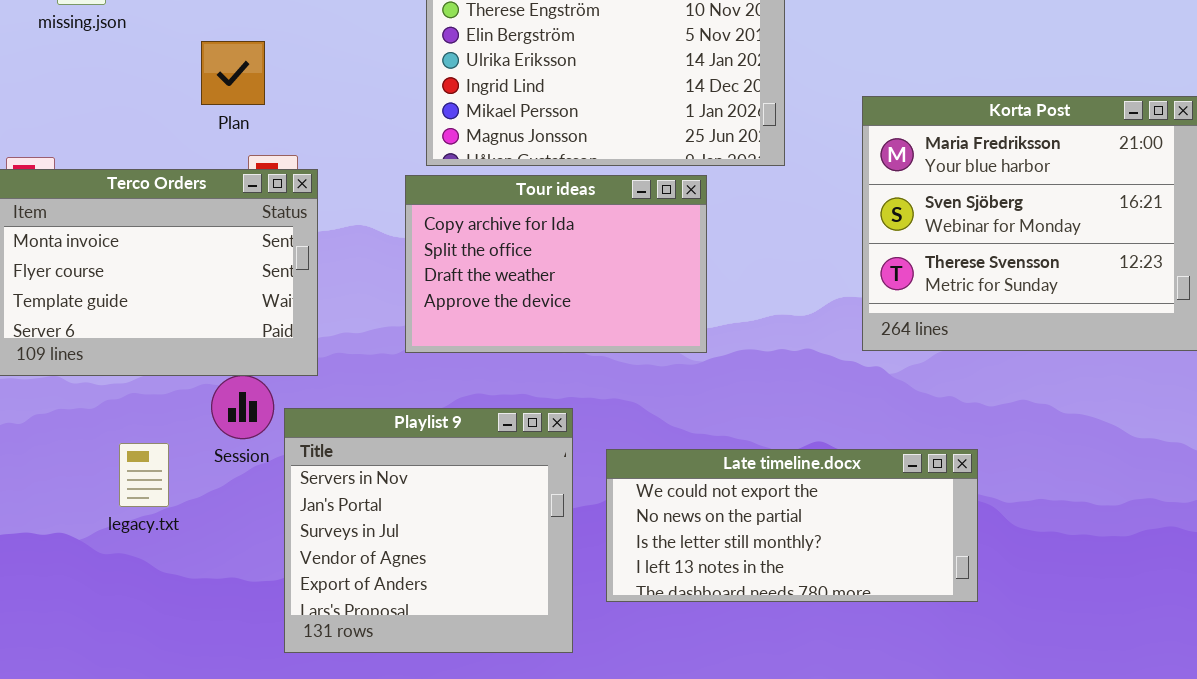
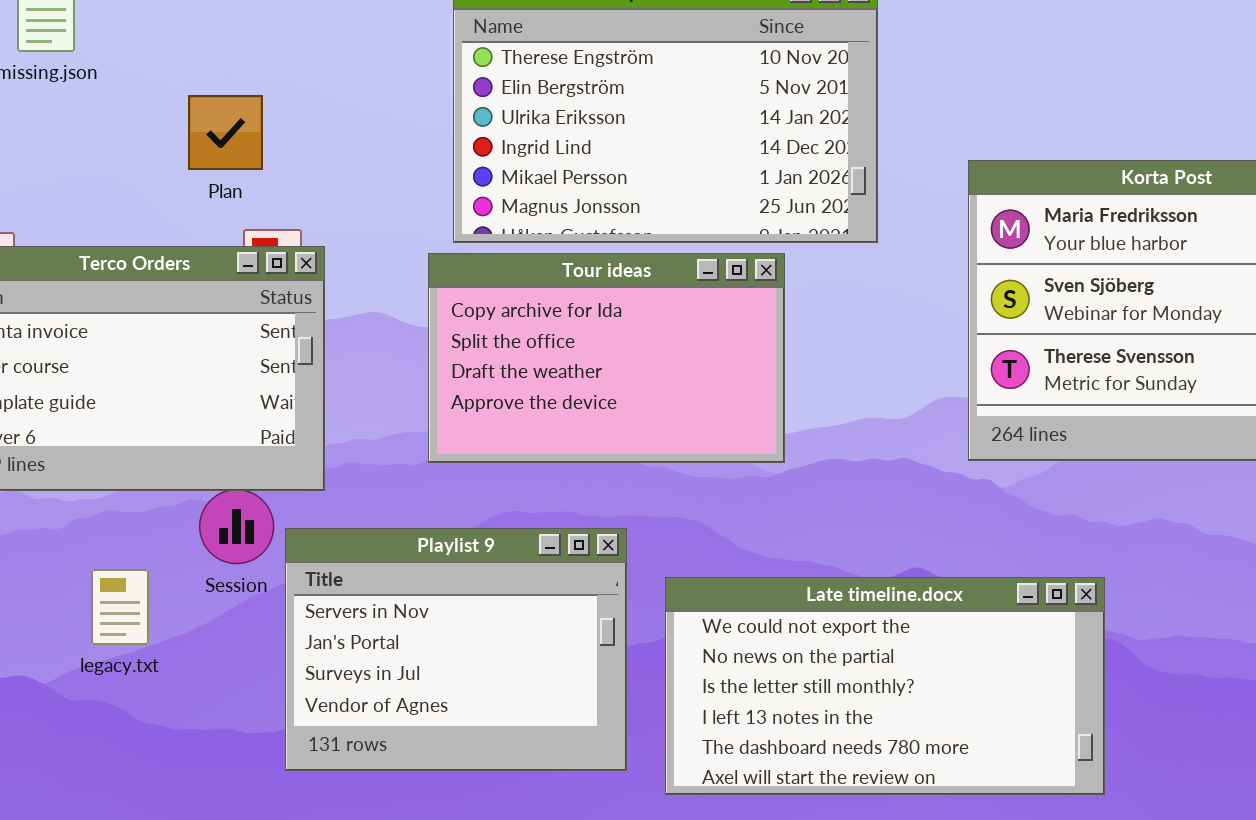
Playlist 9: [284,408,573,653] -> [285,528,627,771], resized
Late timeline.docx: [606,449,978,602] -> [665,577,1105,795], resized

